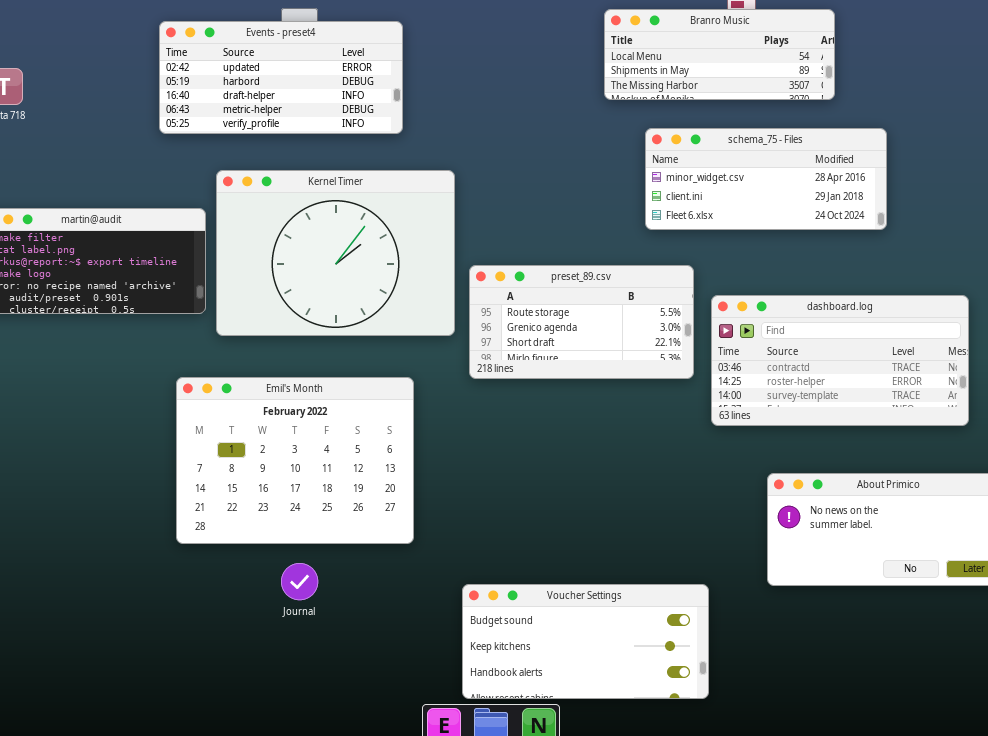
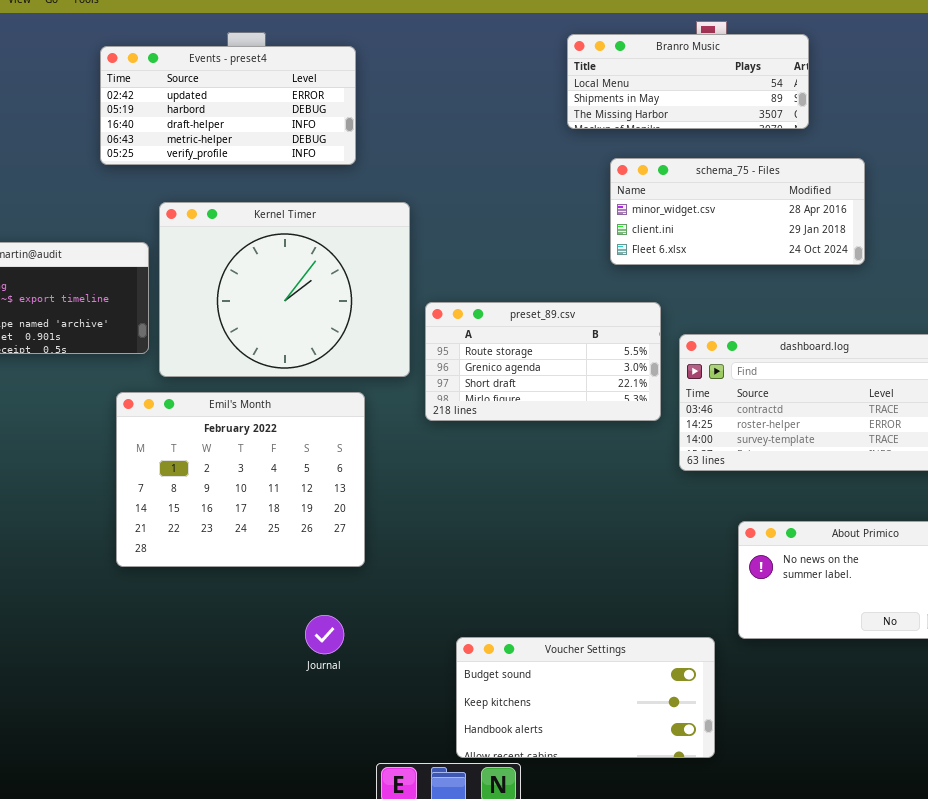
Emil's Month: [176,377,414,544] -> [116,392,365,567], moved
Journal: [281,563,318,600] -> [305,615,344,654], moved
Voucher Settings: [462,584,709,699] -> [456,637,715,758], moved

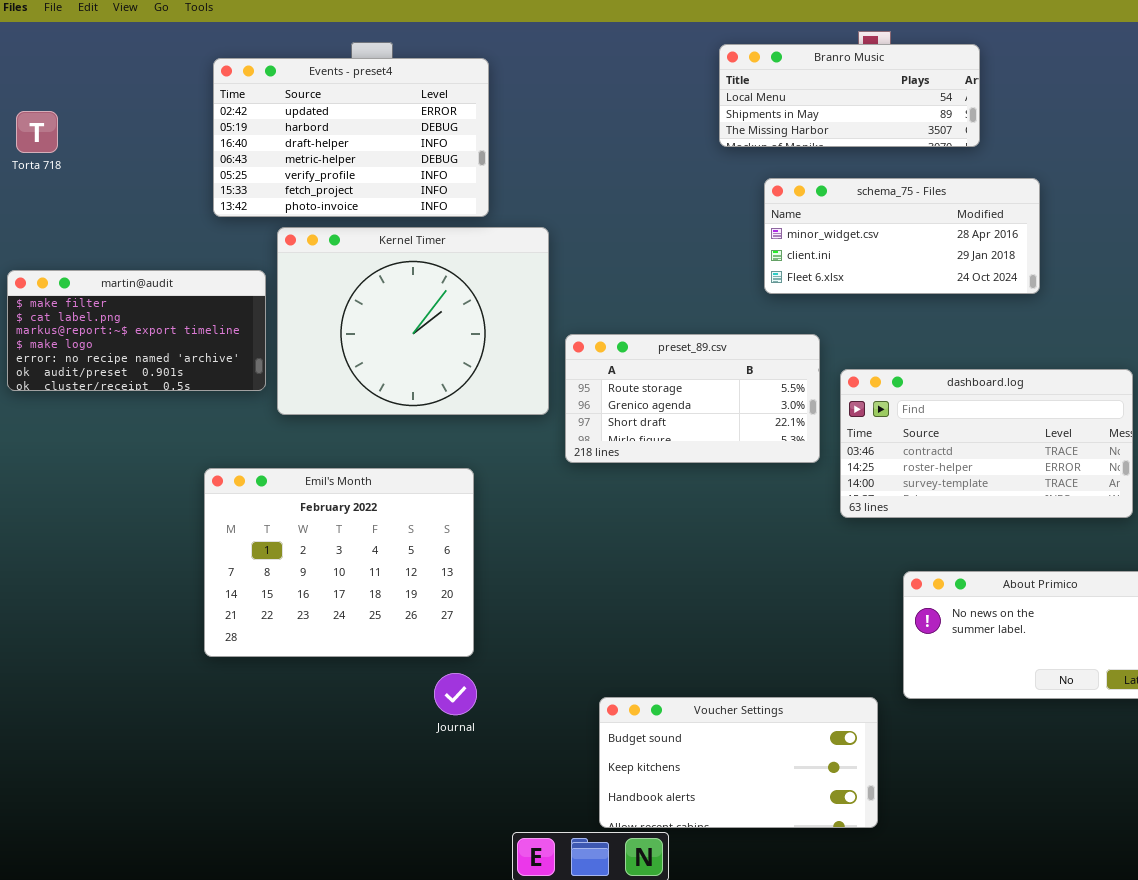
Events - preset4: [100,46,356,165] -> [213,58,489,217], resized
Emil's Month: [116,392,365,567] -> [204,468,474,657], moved

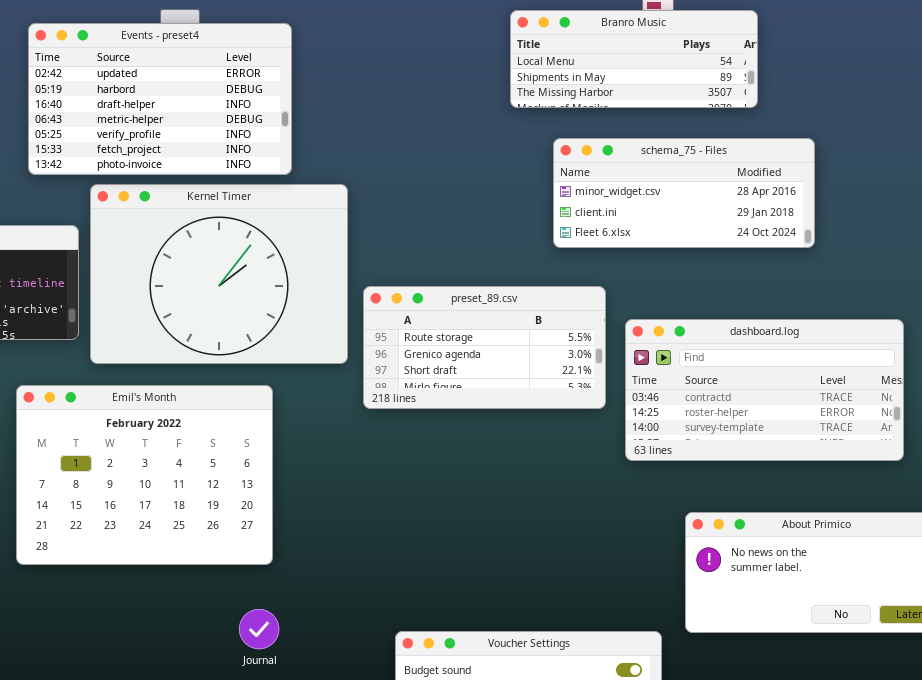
Emil's Month: [204,468,474,657] -> [16,385,273,565], moved

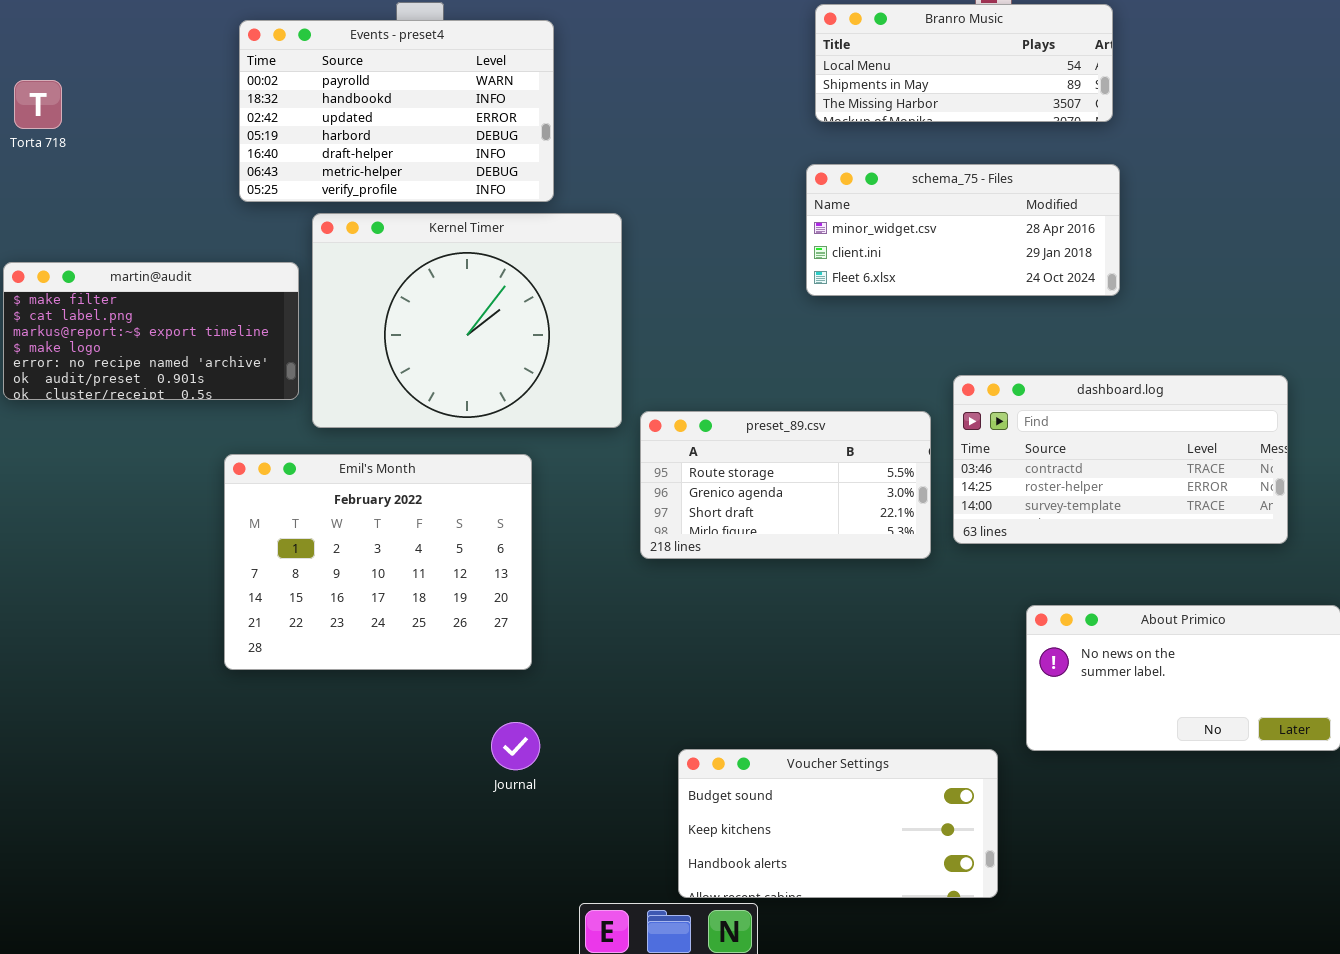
Events - preset4: [28,23,292,175] -> [239,20,554,202], scrolled up 2 rows
schema_75 - Files: [553,138,815,248] -> [806,164,1120,296], moved
preset_89.csv: [363,286,606,409] -> [640,411,931,559], moved

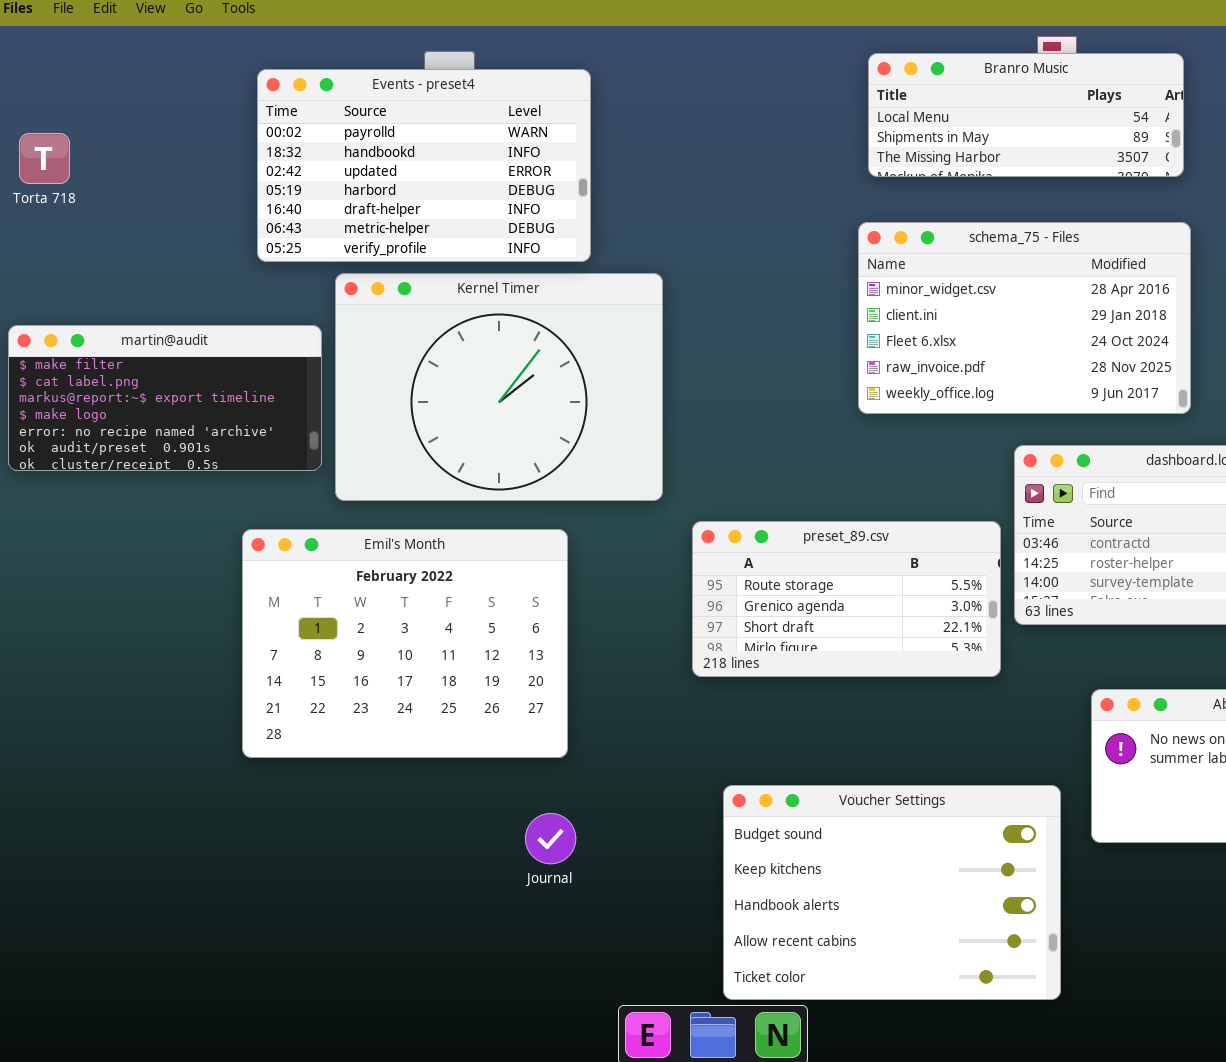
schema_75 - Files: [806,164,1120,296] -> [858,222,1191,414], resized
preset_89.csv: [640,411,931,559] -> [692,521,1001,677], moved
Voucher Settings: [678,749,998,898] -> [723,785,1061,1000], resized

